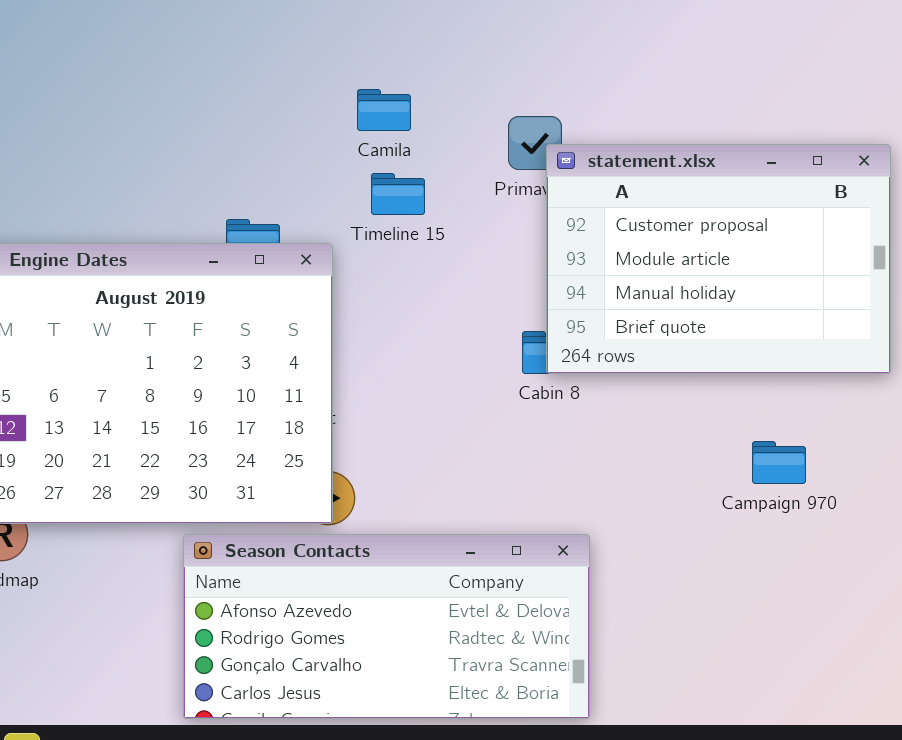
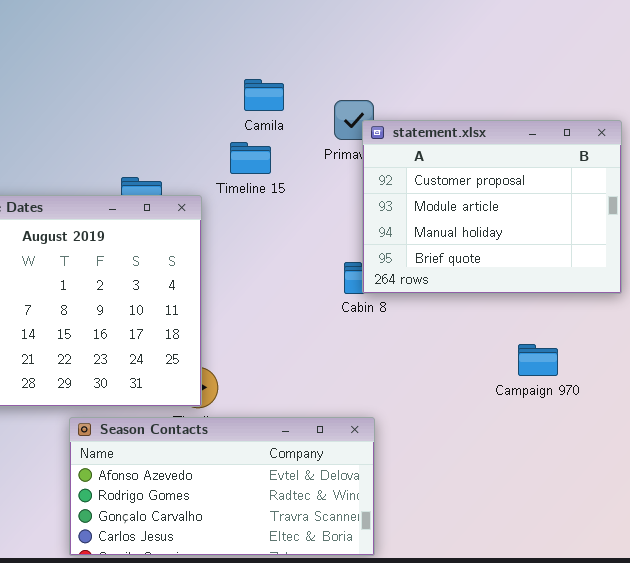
Camila: [357,89,411,131] -> [244,79,284,111], moved
Season Contacts: [183,534,590,719] -> [69,417,375,556], moved

